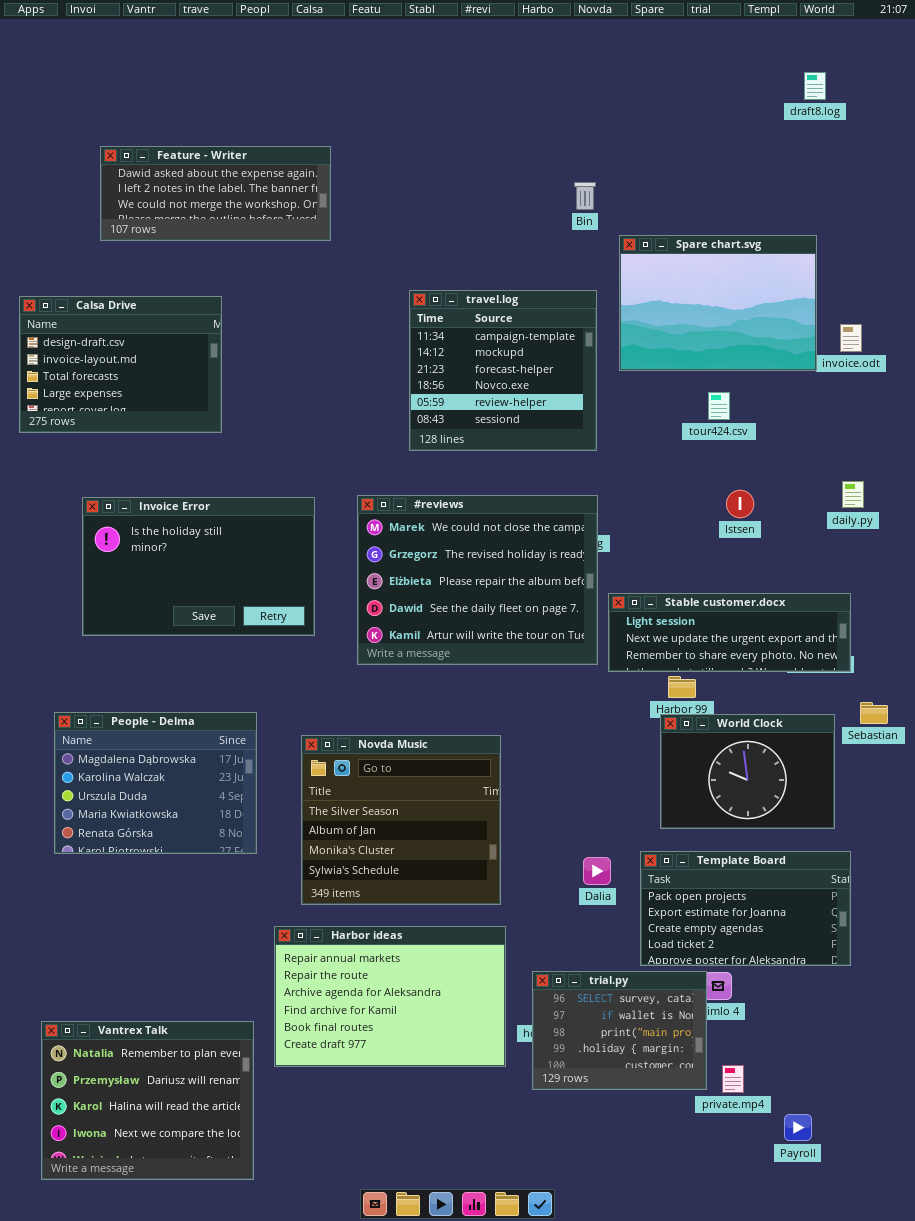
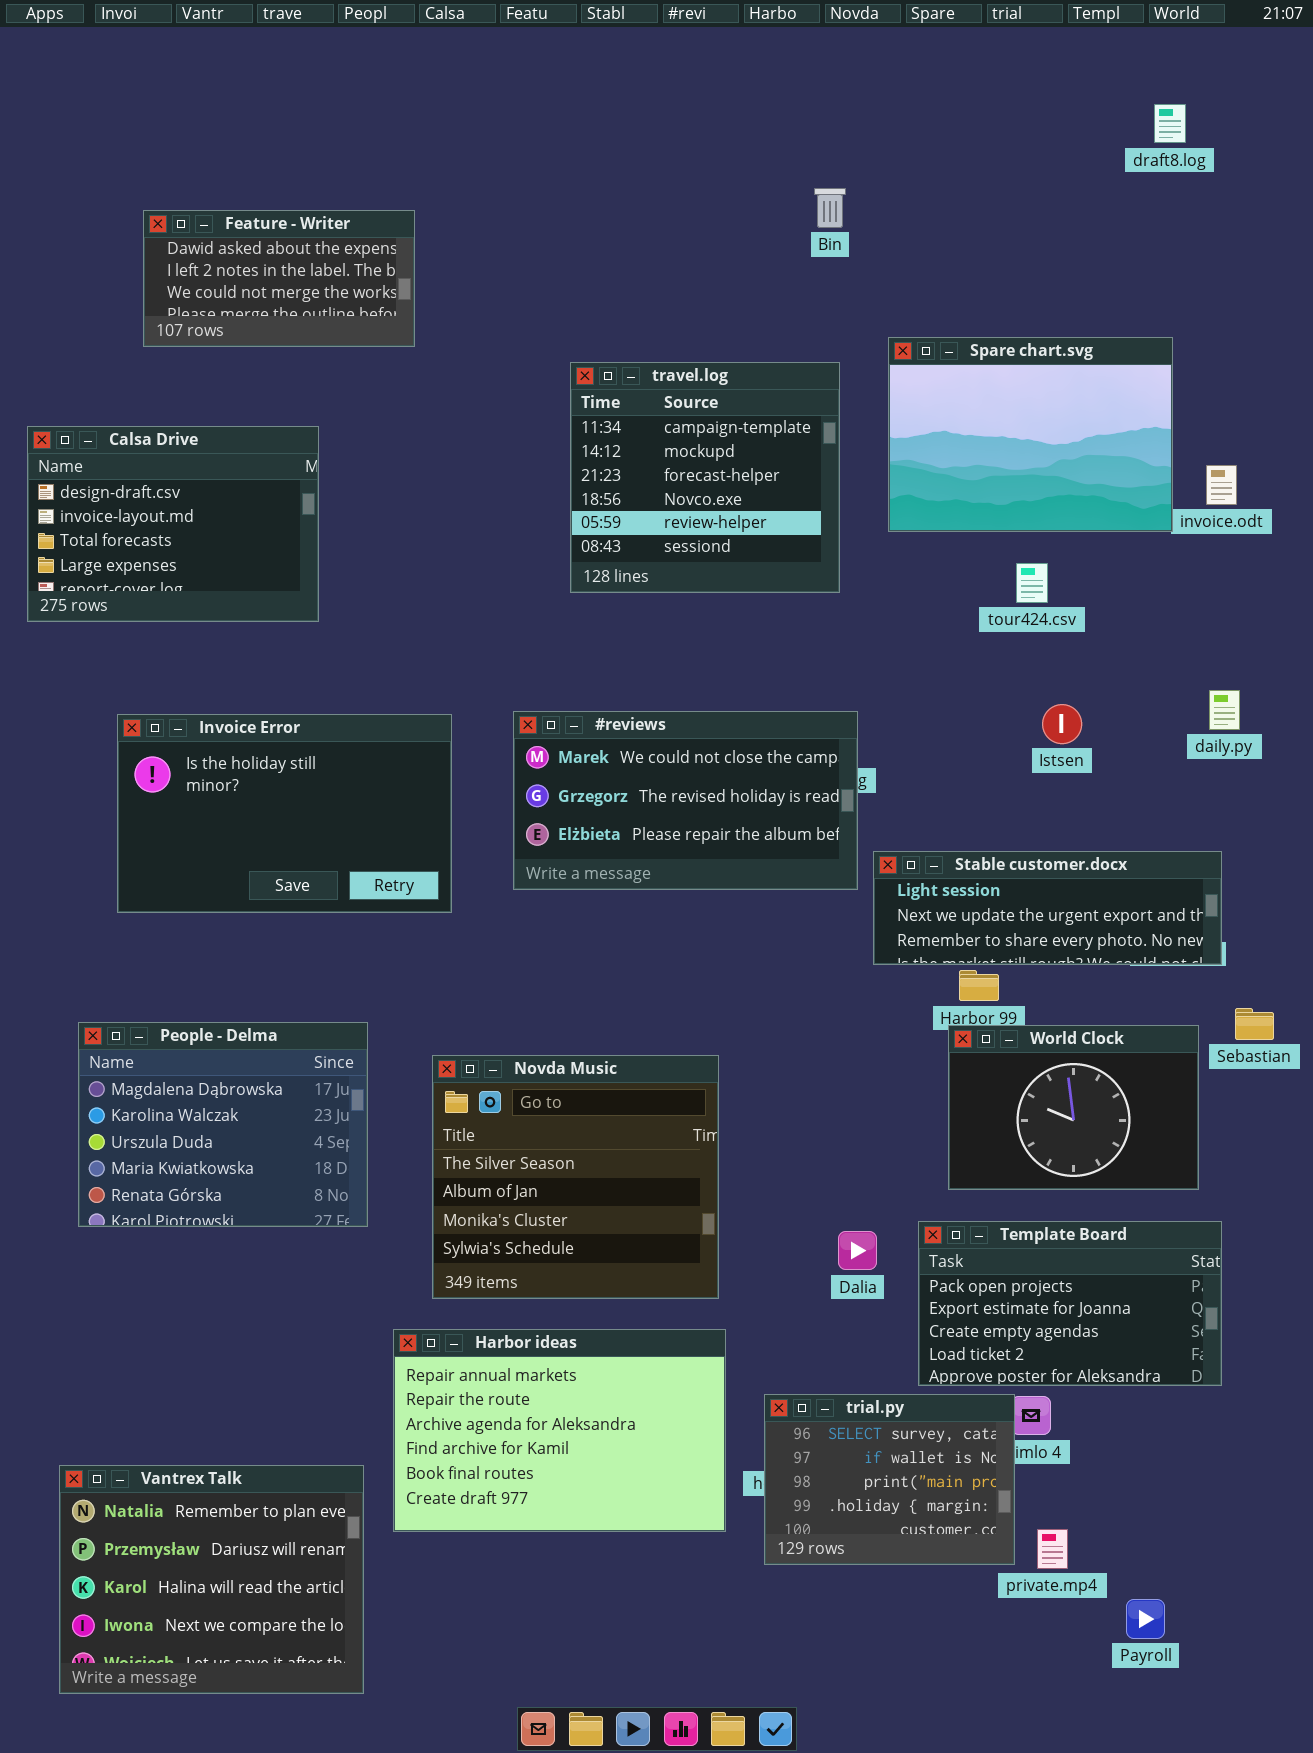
Feature - Writer: [100,146,331,241] -> [143,210,415,347], resized
Bin: [574,182,596,210] -> [814,188,846,228], moved
travel.log: [409,290,597,451] -> [570,362,840,593], moved
#reviews: [357,495,598,665] -> [513,711,858,890], resized

